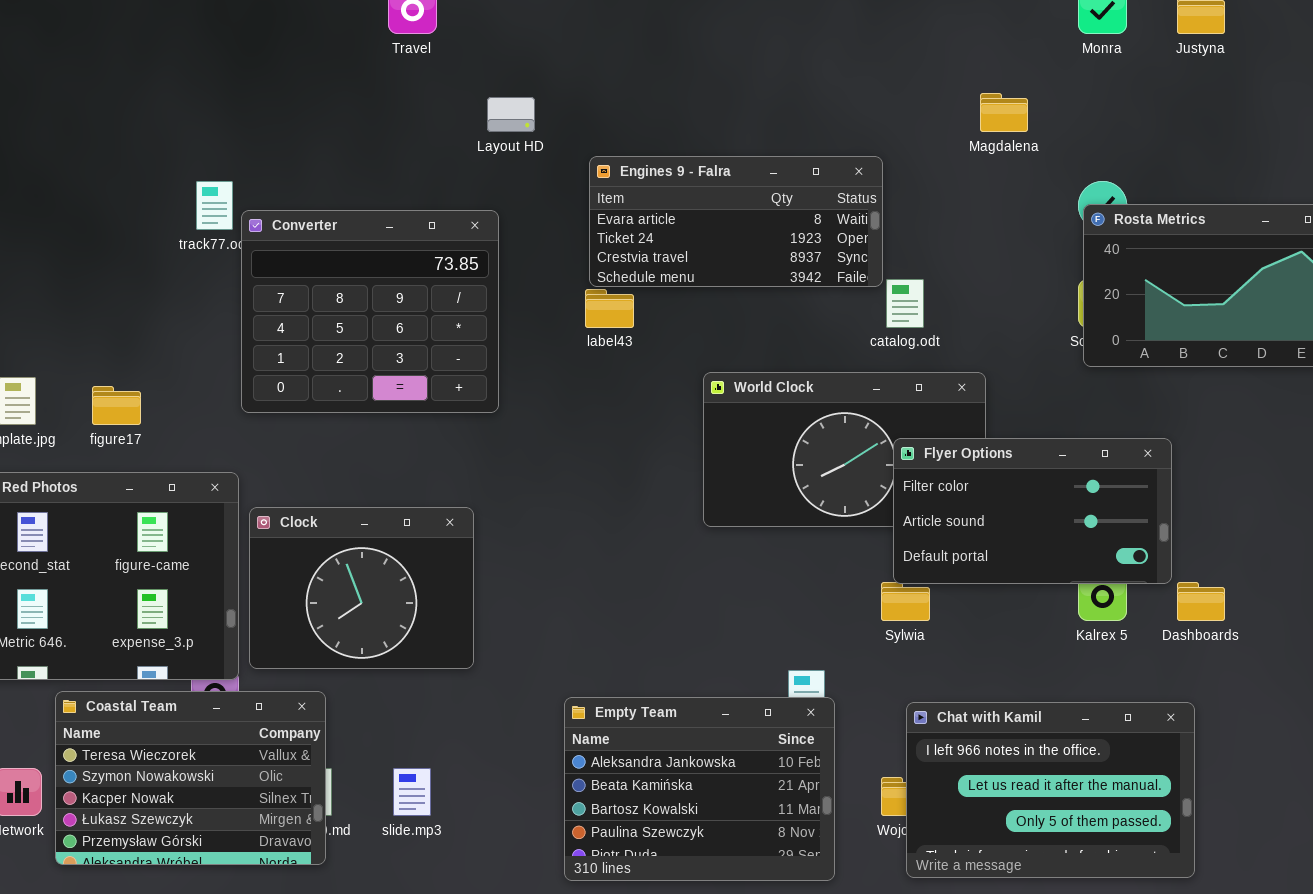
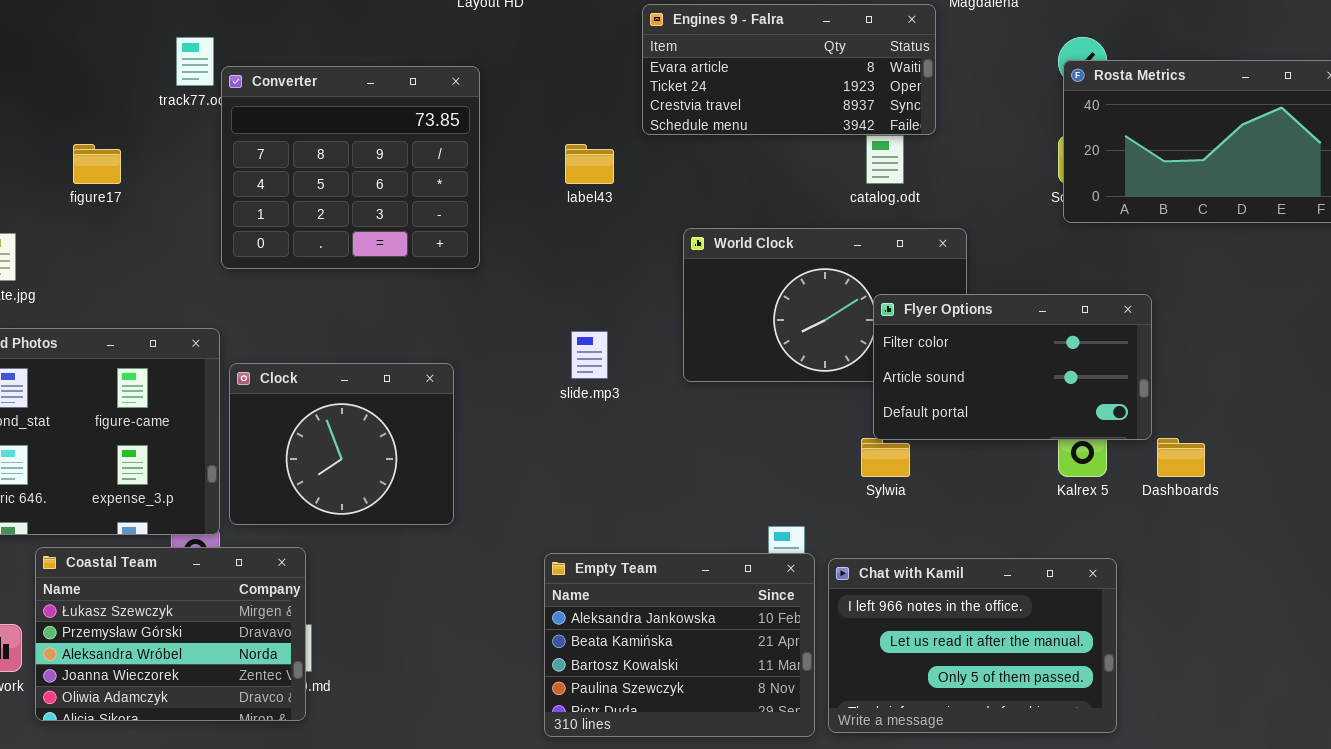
Engines 9 - Falra: [589,156,883,287] -> [642,4,936,135], moved
figure17: [92,386,141,425] -> [73,144,121,184], moved
Coastal Team: [55,691,326,865] -> [35,547,306,721], scrolled down 3 rows
Chat with Kamil: [906,702,1195,878] -> [828,558,1117,733], moved
slide.mp3: [393,768,431,816] -> [571,331,608,379], moved

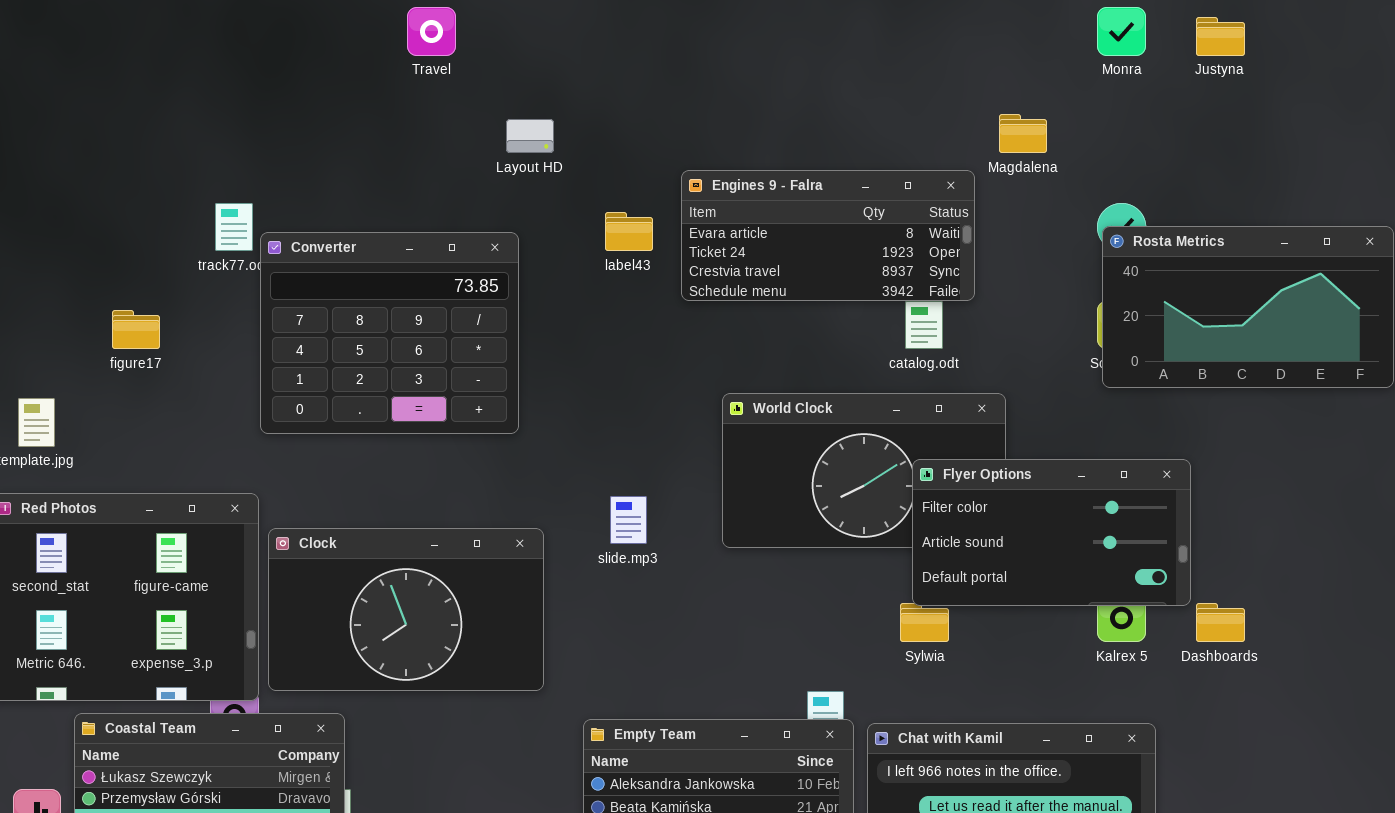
label43: [565,144,614,184] -> [605,212,653,251], moved
Clock: [229,363,454,525] -> [268,528,544,691], resized

